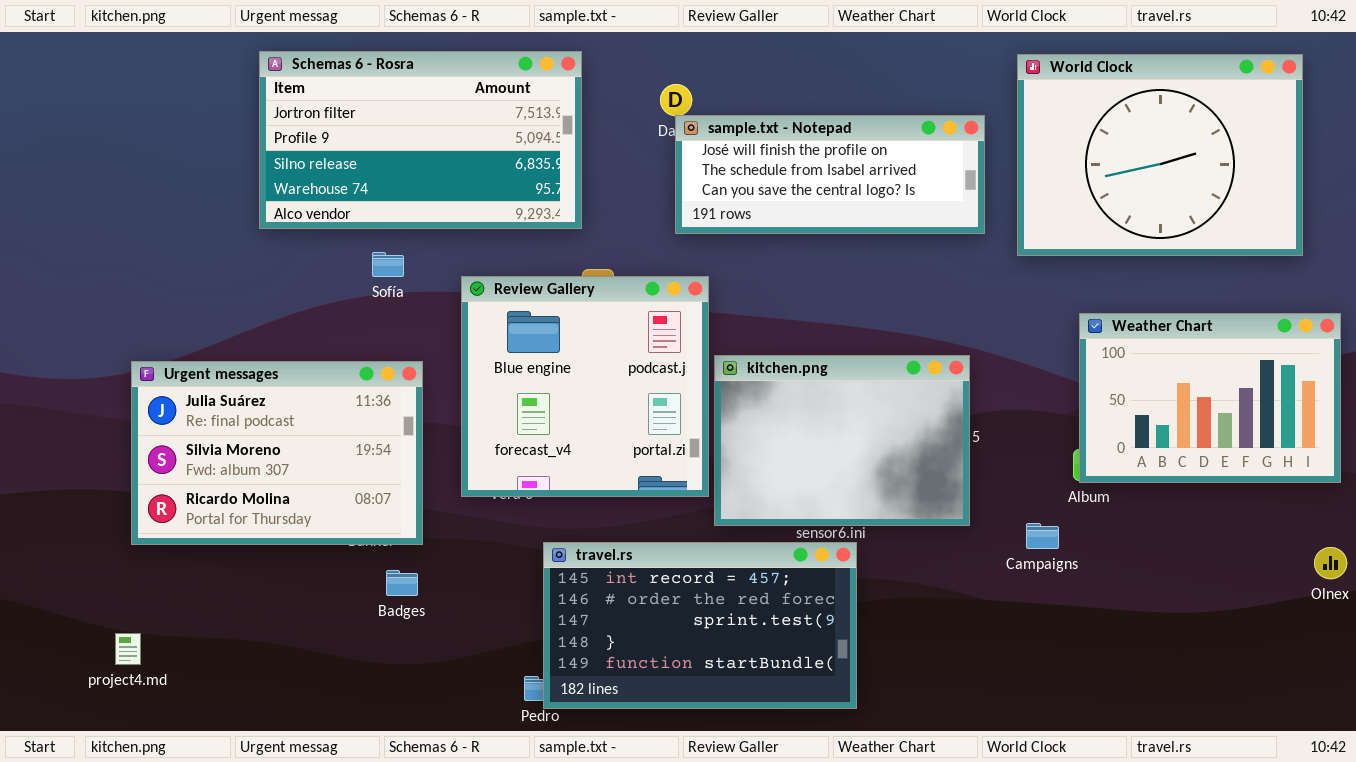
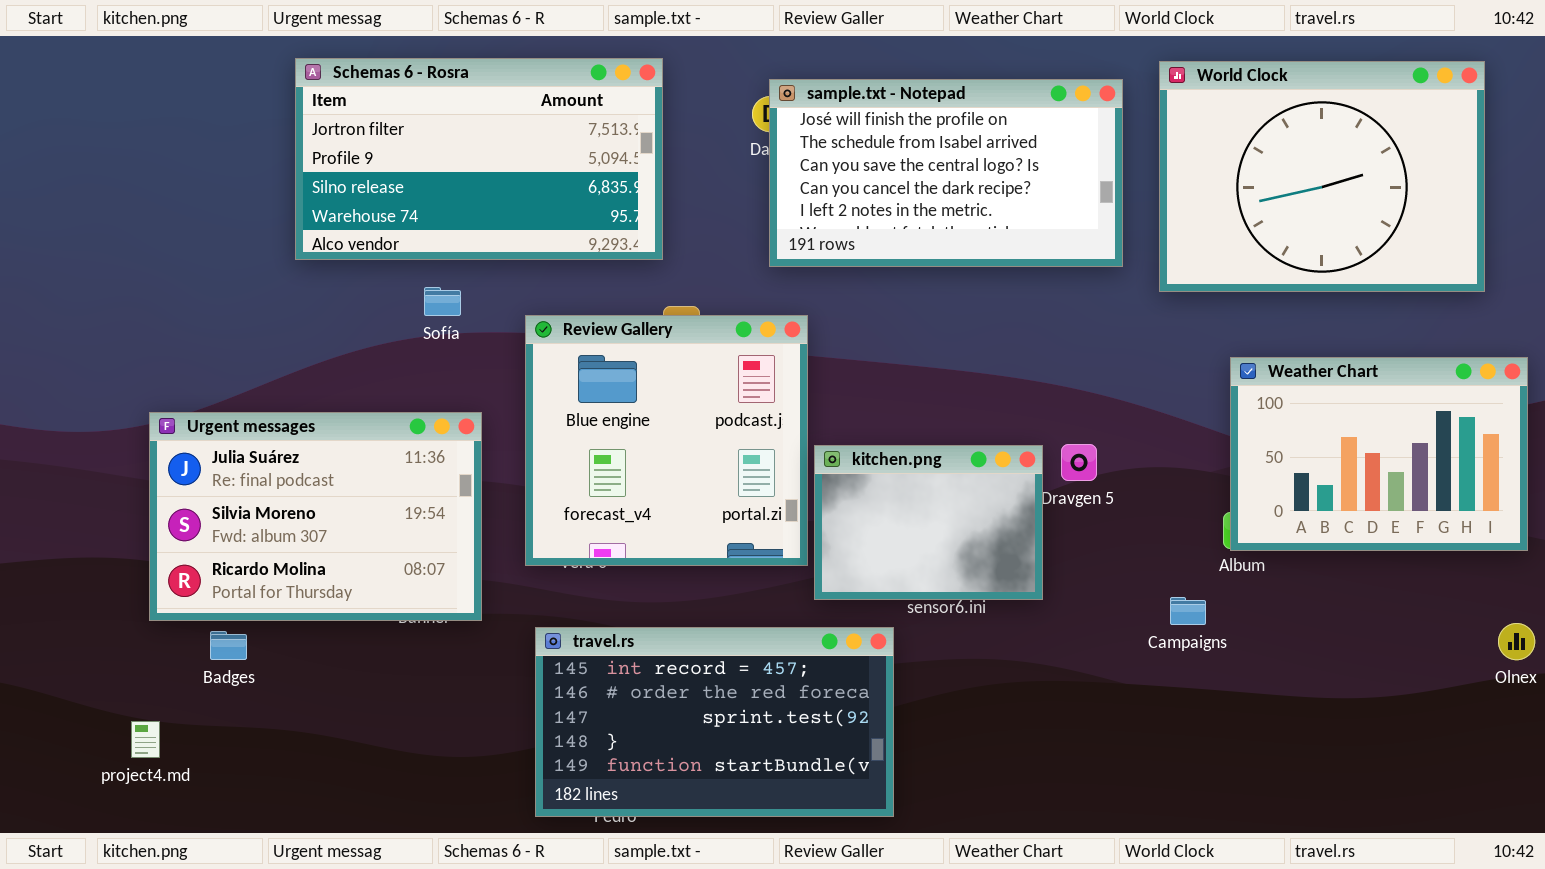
sample.txt - Notepad: [675,115,985,234] -> [769,79,1123,267], resized
kitchen.png: [714,355,970,526] -> [814,445,1043,600], resized
travel.rs: [543,542,857,709] -> [535,627,894,817], moved
Badges: [386,570,418,596] -> [210,631,247,660], moved

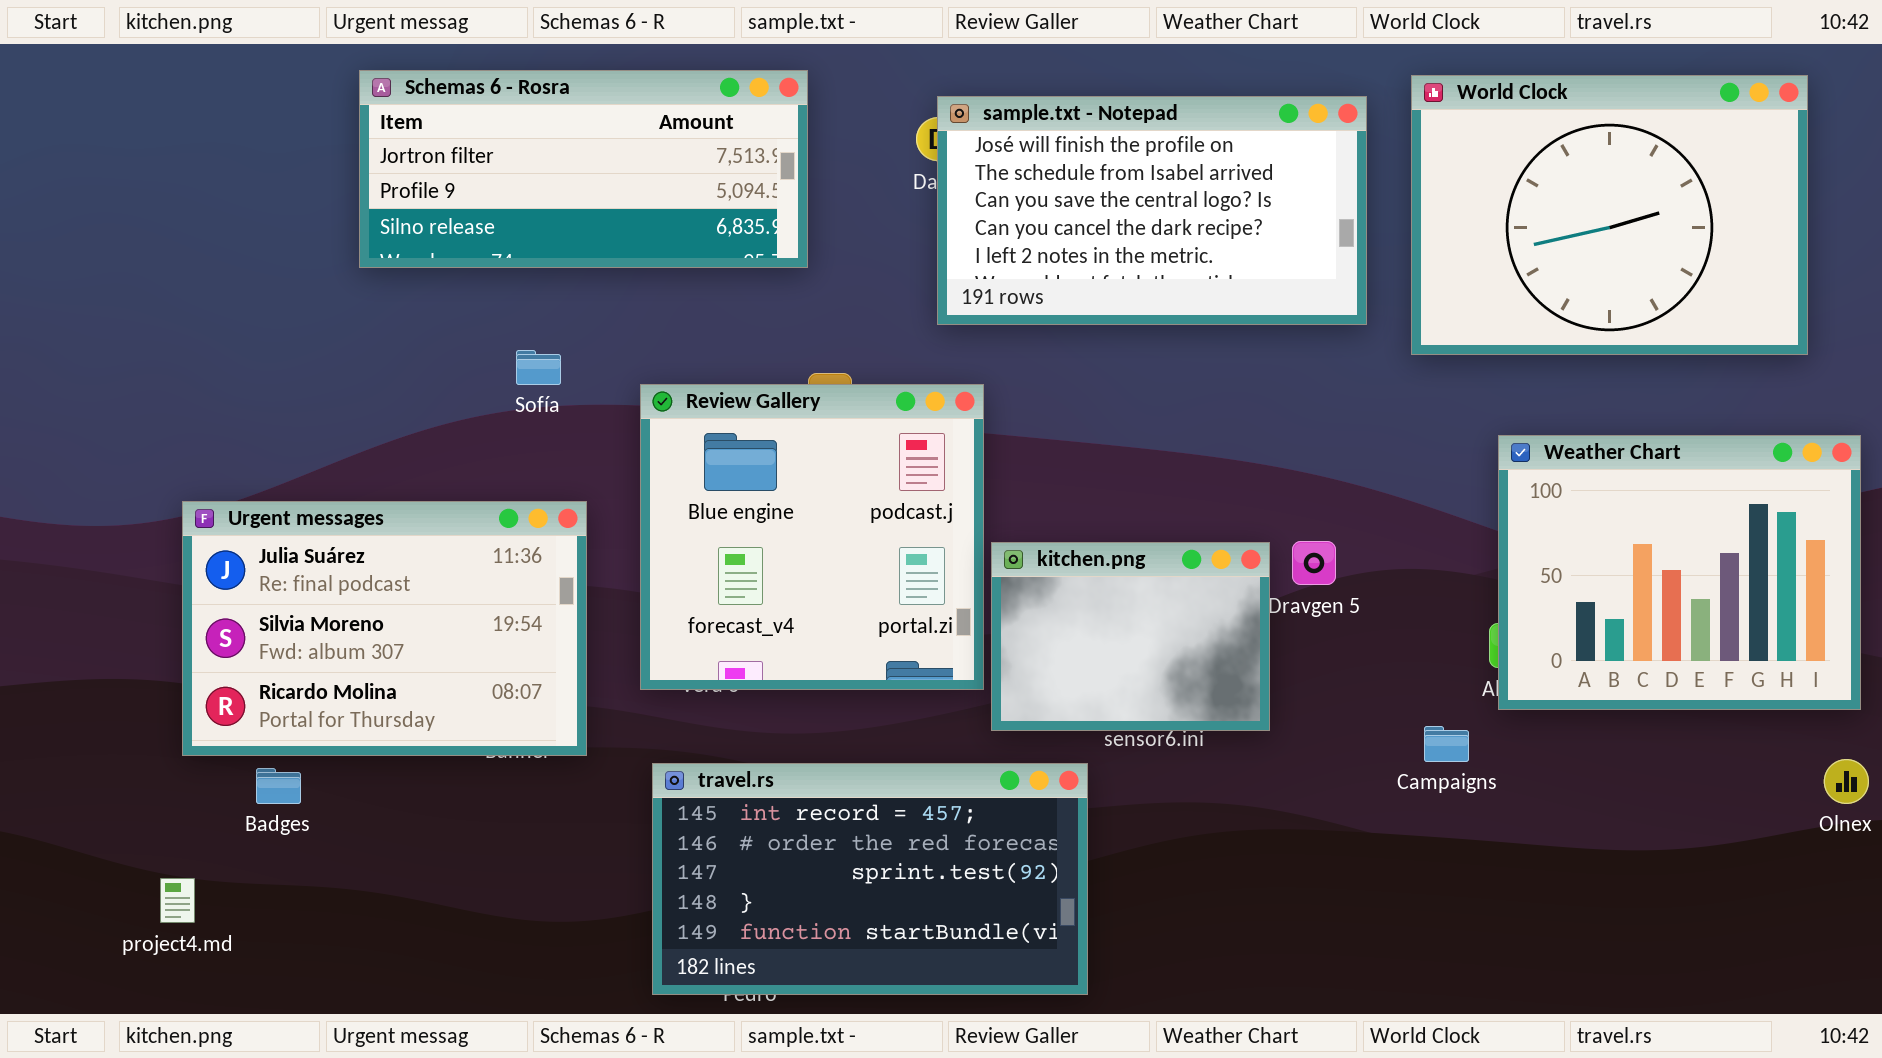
Schemas 6 - Rosra: [295,58,663,260] -> [359,70,808,268], resized
Weather Chart: [1230,357,1528,551] -> [1498,435,1861,710], resized

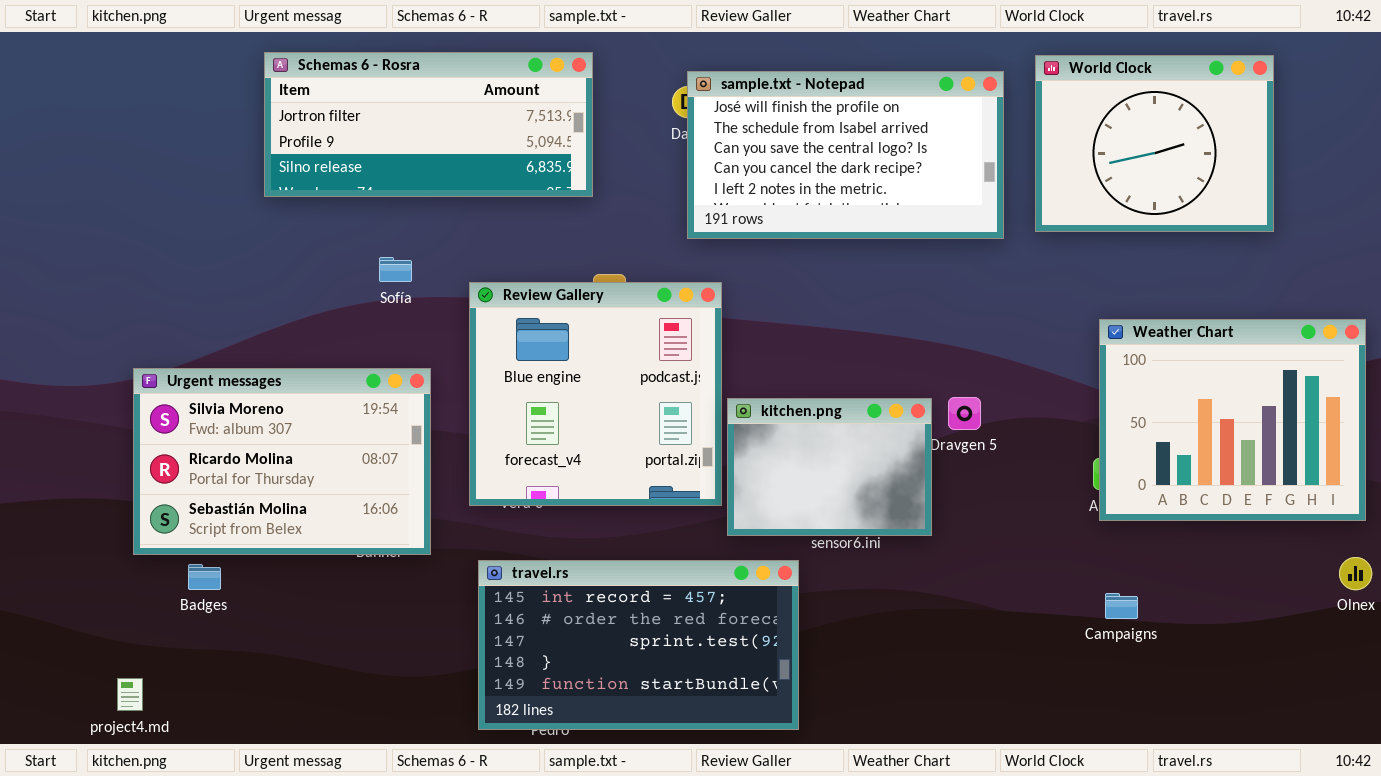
World Clock: [1411,75,1808,355] -> [1035,55,1274,232], resized
Urgent messages: [182,501,587,756] -> [133,368,431,555], scrolled down 1 row
Campaigns: [1424,726,1469,762] -> [1105,593,1138,619], moved
project4.md: [160,878,195,923] -> [117,678,143,711], moved

